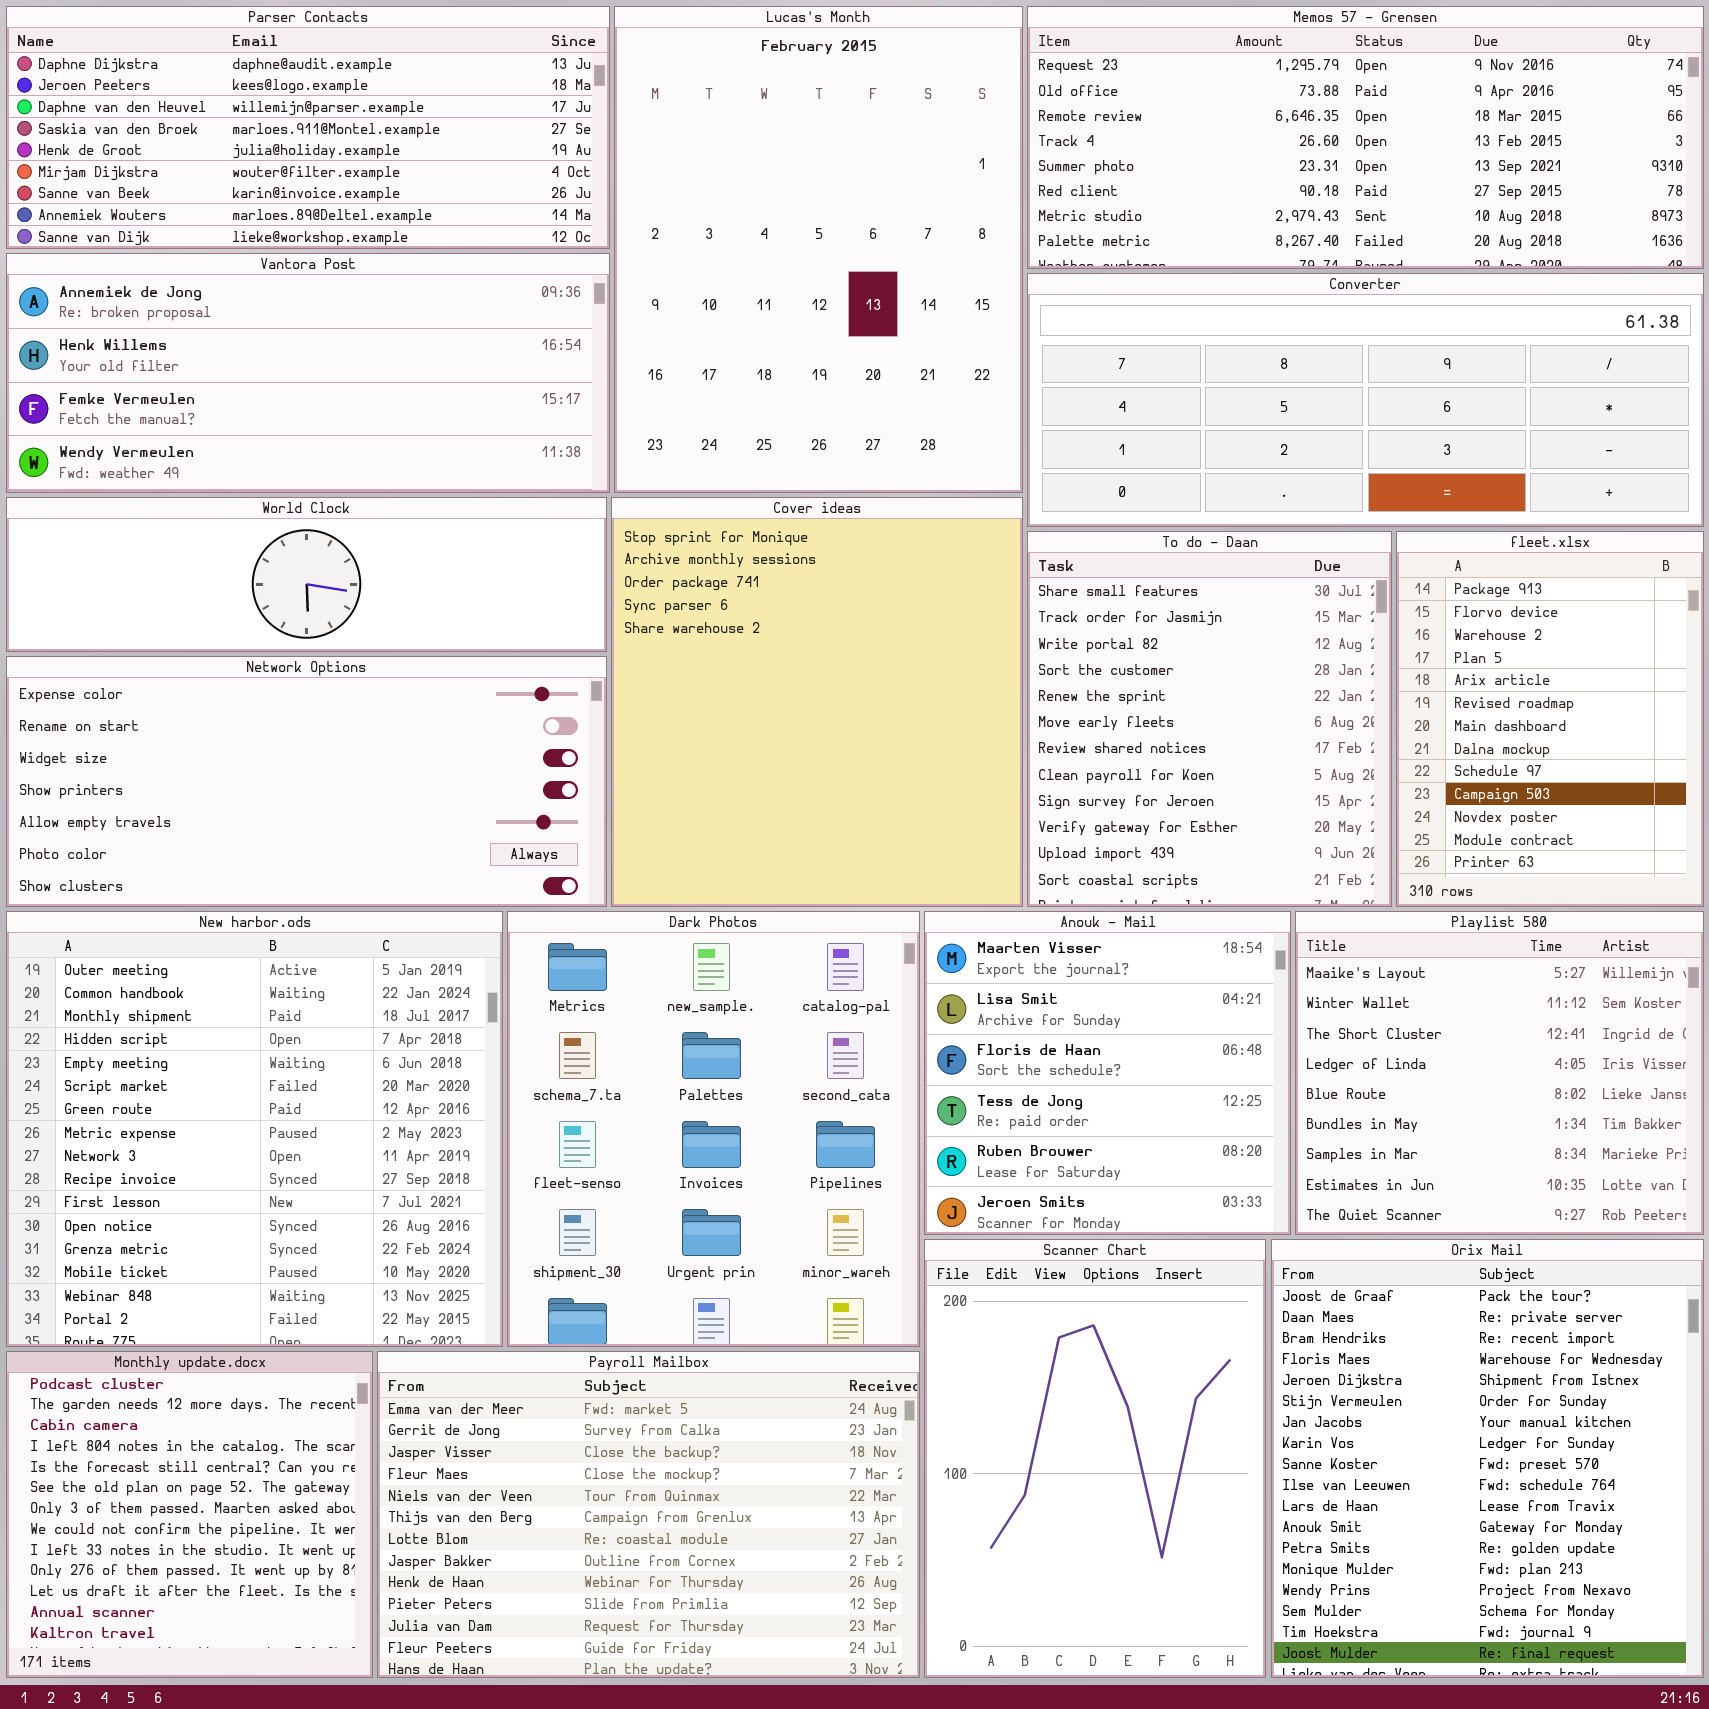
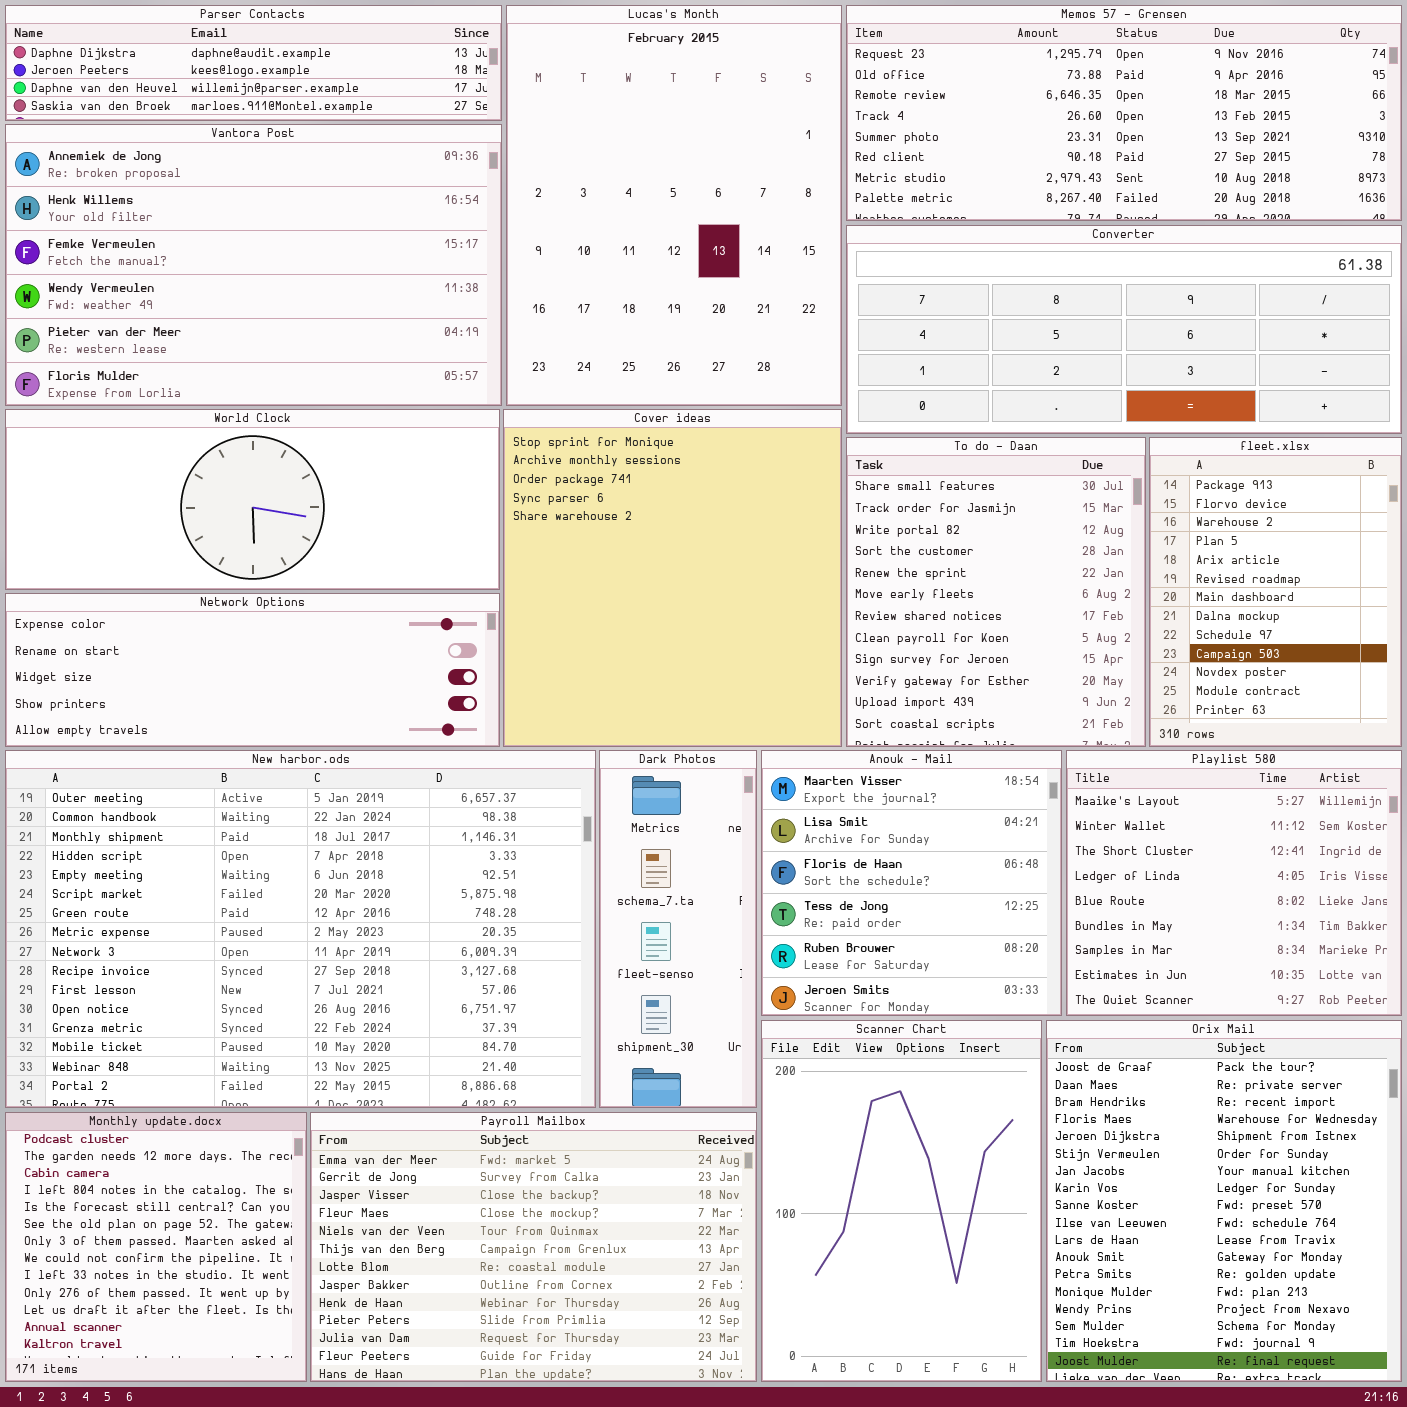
Parser Contacts: [6,6,610,249] -> [5,5,502,121], resized
Vantora Post: [6,253,610,493] -> [5,124,502,406], resized
World Clock: [6,497,607,652] -> [5,409,500,590], resized
Network Options: [6,656,607,907] -> [5,593,500,747], resized
New harbor.ods: [6,911,503,1347] -> [5,750,596,1108], resized
Dark Photos: [507,911,920,1347] -> [599,750,757,1108], resized

